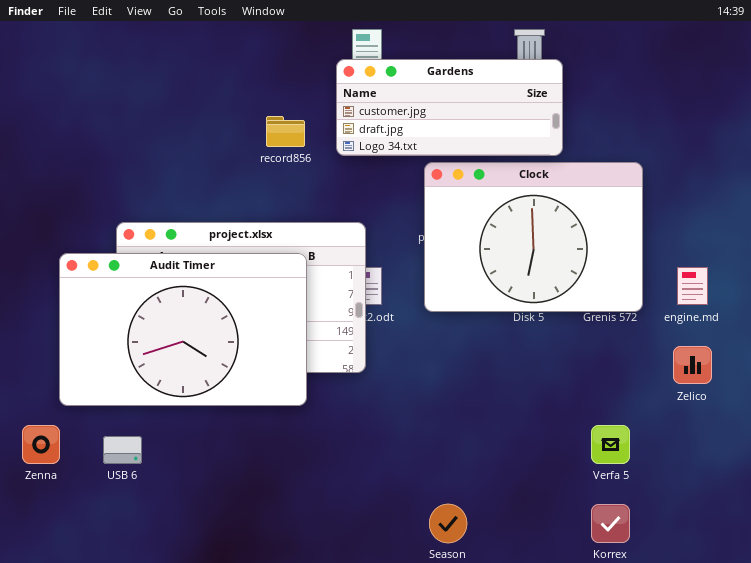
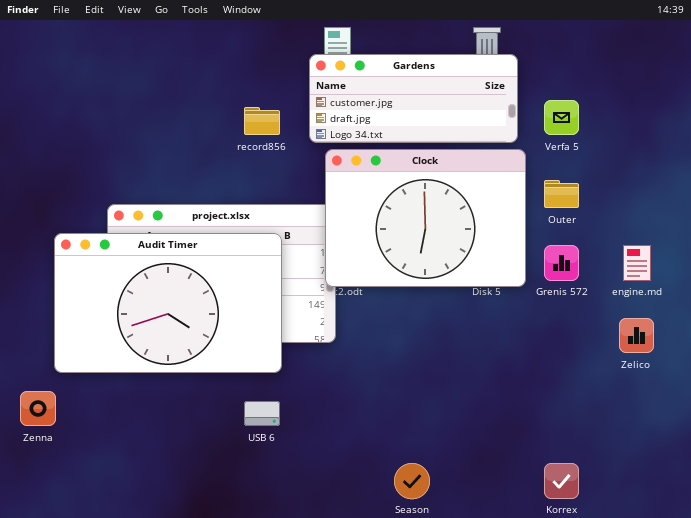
Clock: [424,162,643,312] -> [325,149,526,287], moved
Verfa 5: [591,425,630,464] -> [544,100,579,135], moved
USB 6: [103,436,142,464] -> [244,401,280,426], moved

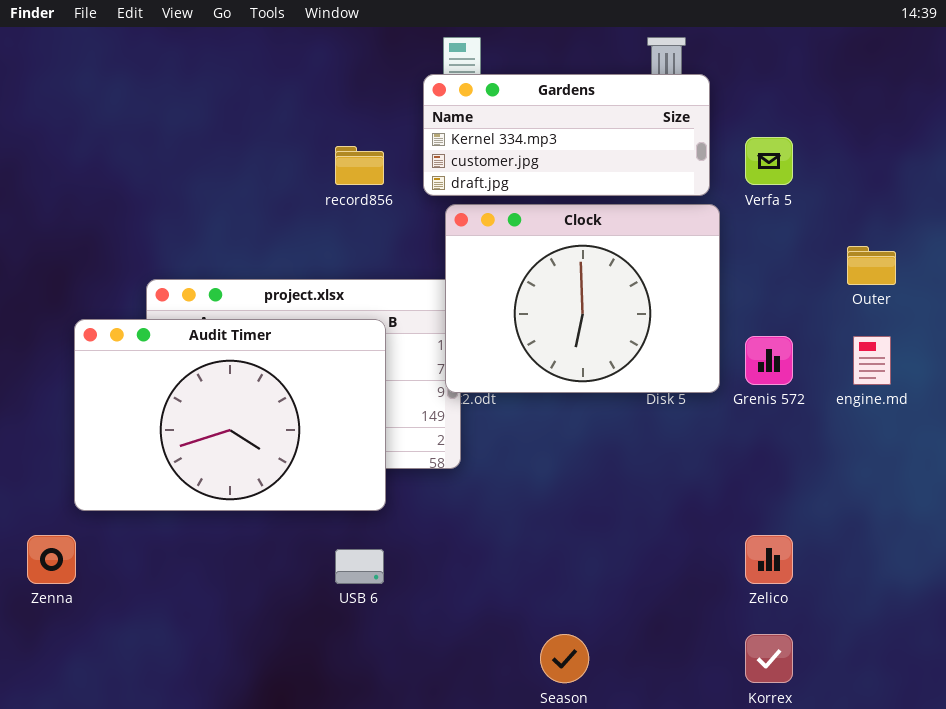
Gardens: [309,54,518,143] -> [423,74,710,196], scrolled up 1 row
Outer: [544,180,579,208] -> [847,246,896,285], moved
Zelico: [619,318,654,353] -> [745,535,793,584], moved

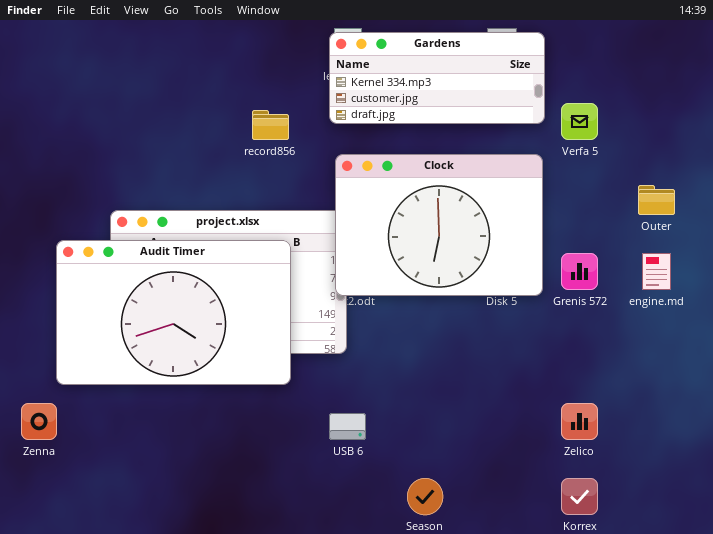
Gardens: [423,74,710,196] -> [329,32,545,124], moved
USB 6: [335,549,384,584] -> [329,413,366,440], moved

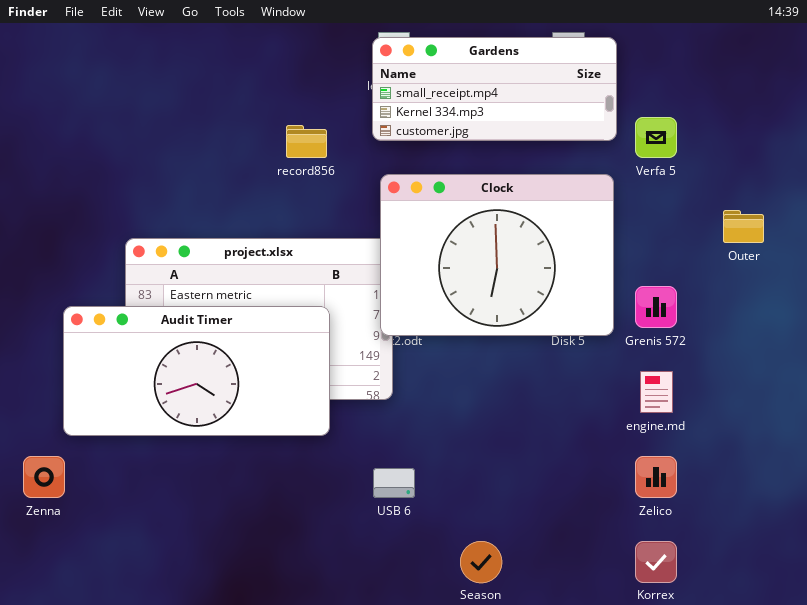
Gardens: [329,32,545,124] -> [372,37,617,141], scrolled up 1 row
Audit Timer: [56,240,291,385] -> [63,306,330,436], resized
engine.md: [642,253,671,290] -> [640,371,673,413], moved

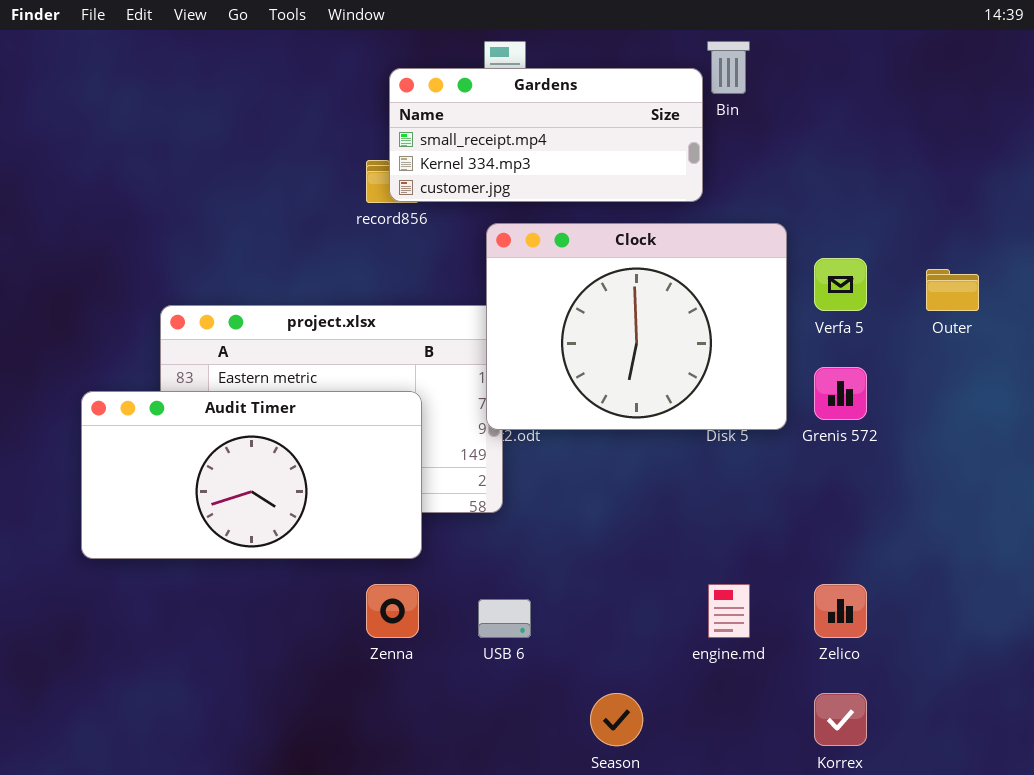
Gardens: [372,37,617,141] -> [389,68,703,202], moved
Verfa 5: [635,117,677,158] -> [814,258,867,311], moved
engine.md: [640,371,673,413] -> [708,584,750,638], moved
Zenna: [23,456,65,498] -> [366,584,419,638], moved

